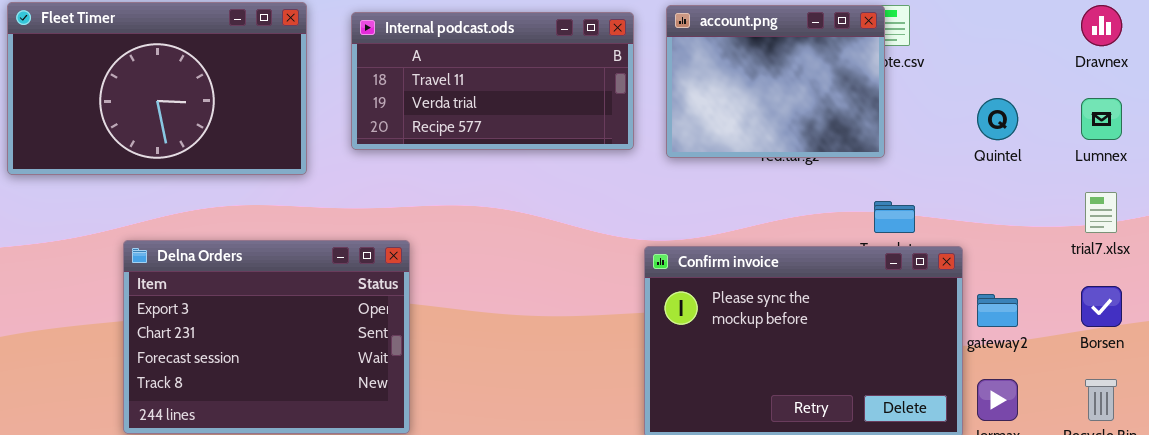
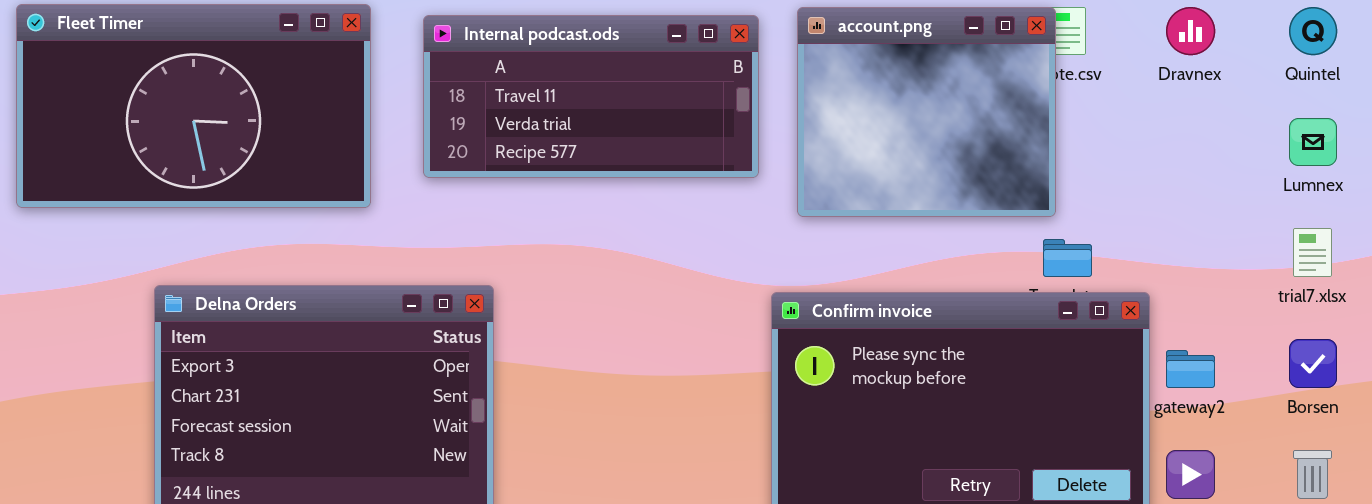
account.png: [666,5,885,158] -> [797,7,1056,217], resized
Dravnex: [1081,5,1122,46] -> [1166,7,1215,55], moved
Quintel: [977,98,1018,140] -> [1289,7,1337,55], moved

